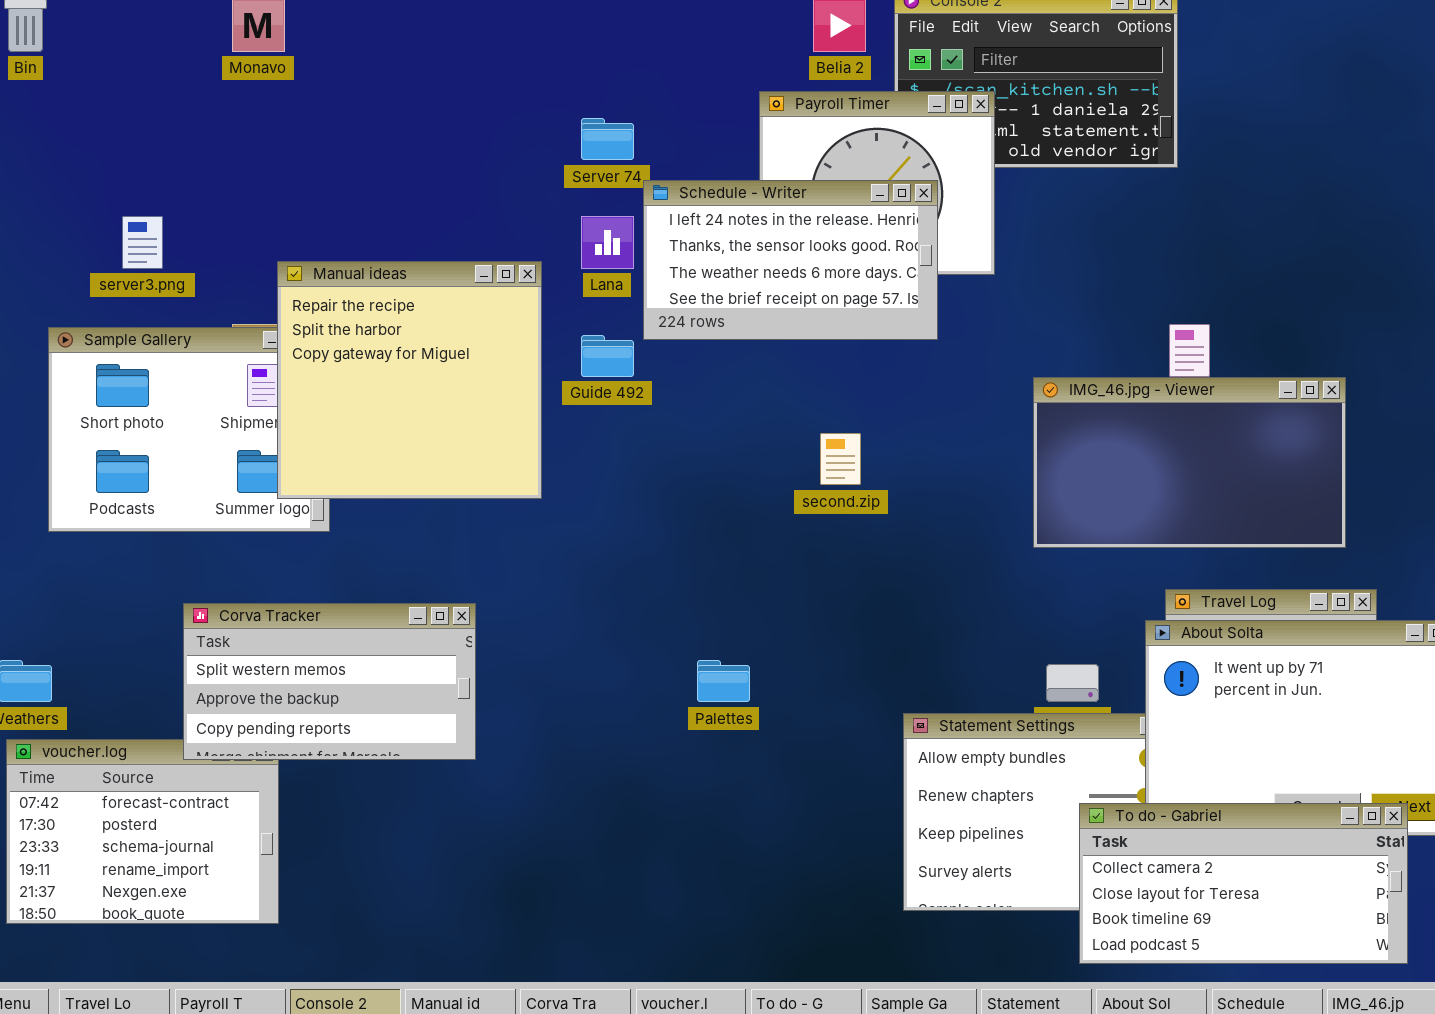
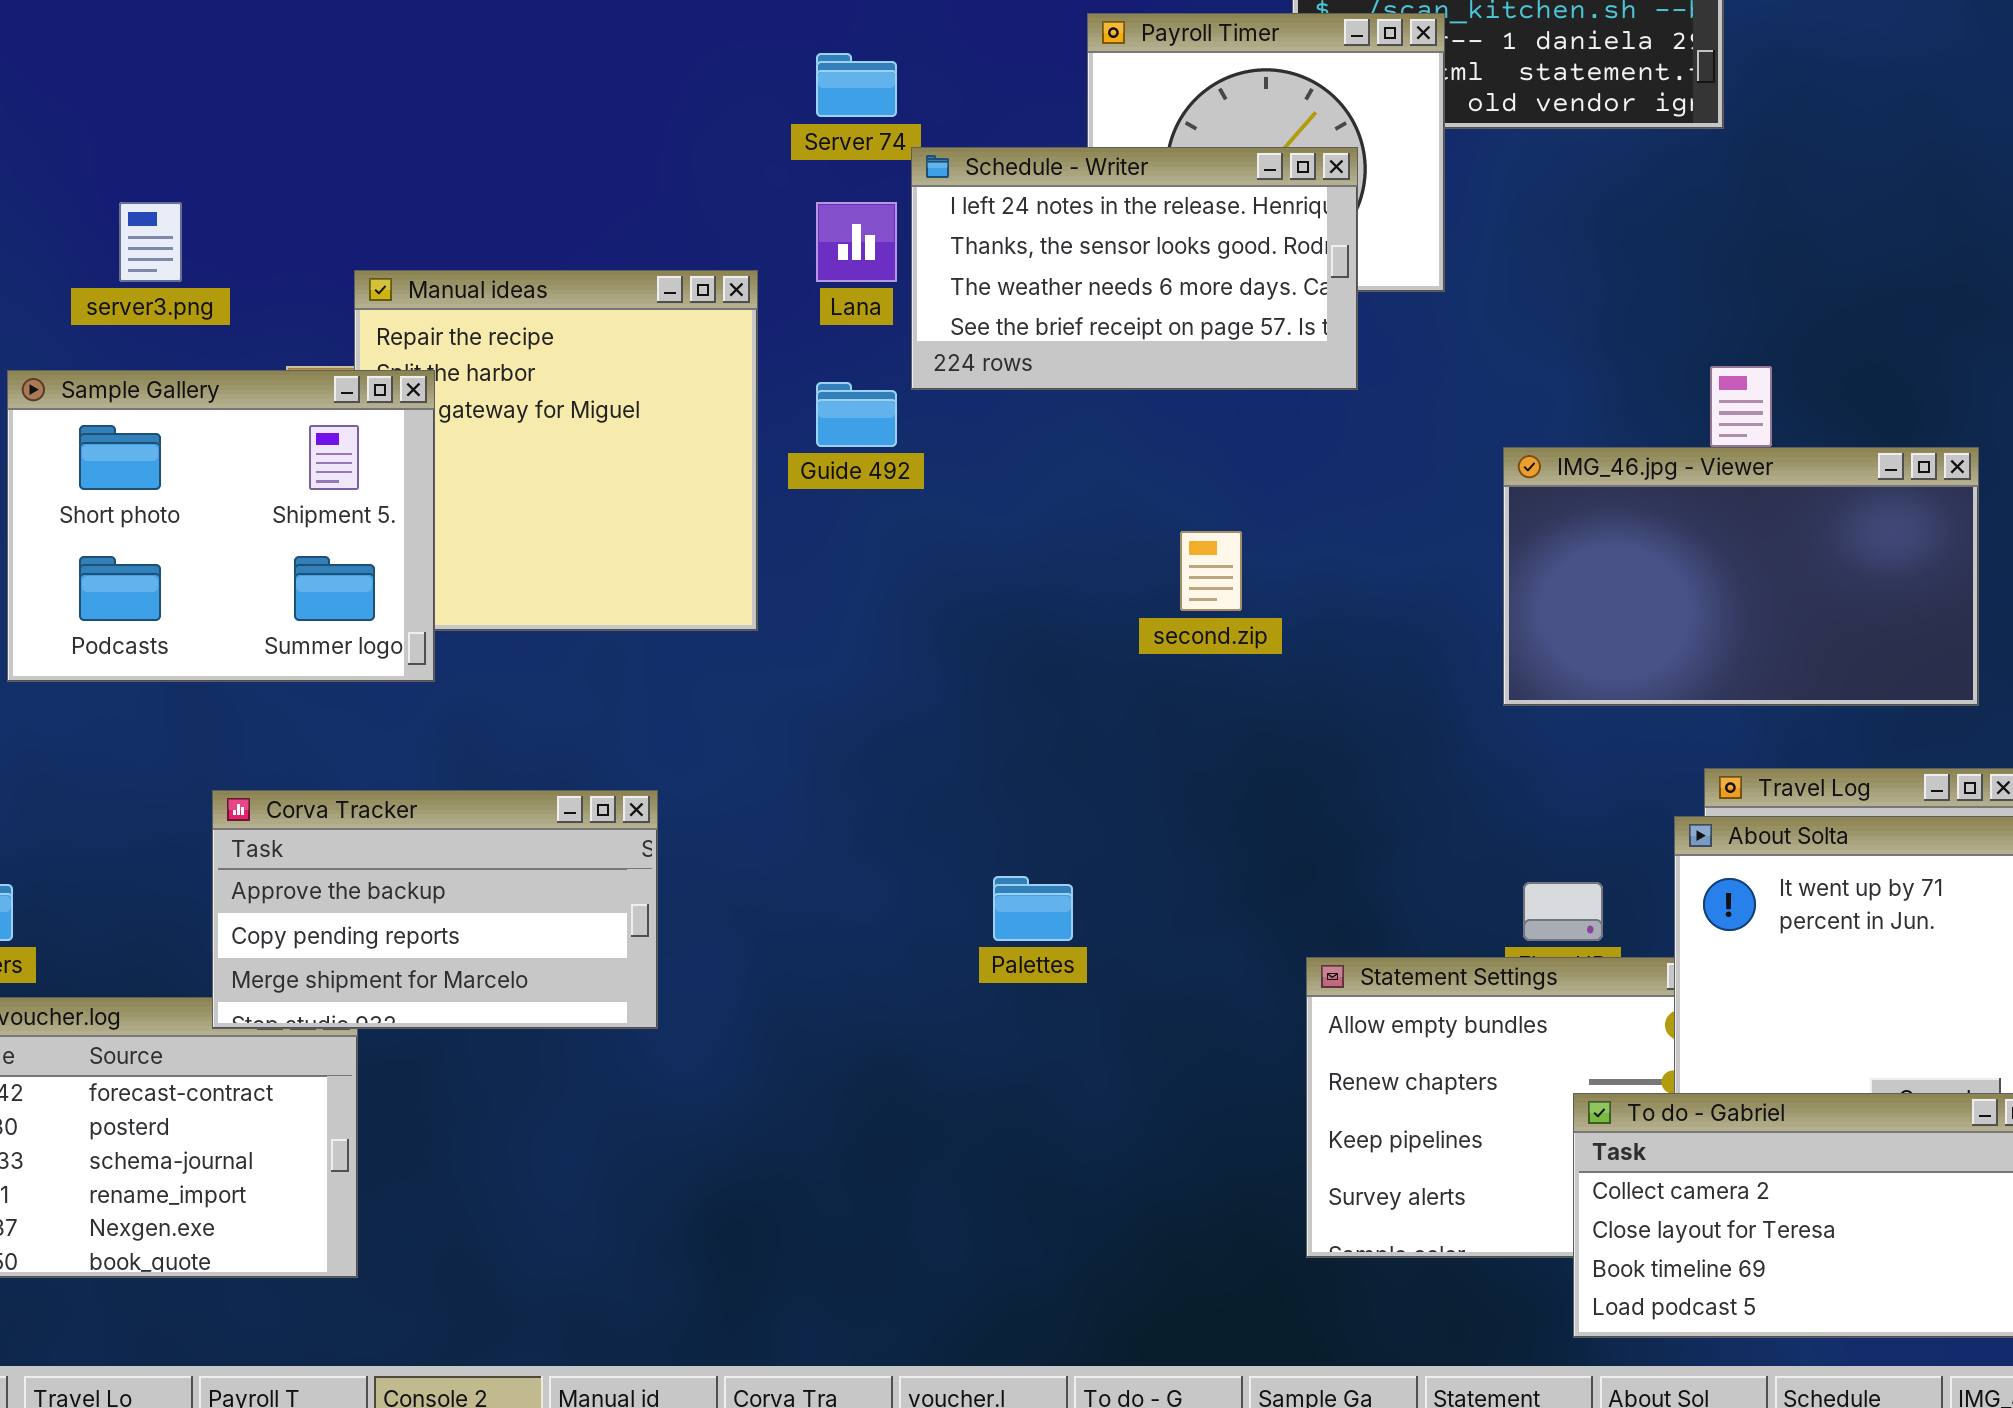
Sample Gallery: [48,327,330,532] -> [7,370,435,682], raised
Corva Tracker: [183,603,476,760] -> [212,790,658,1029], scrolled down 1 row

